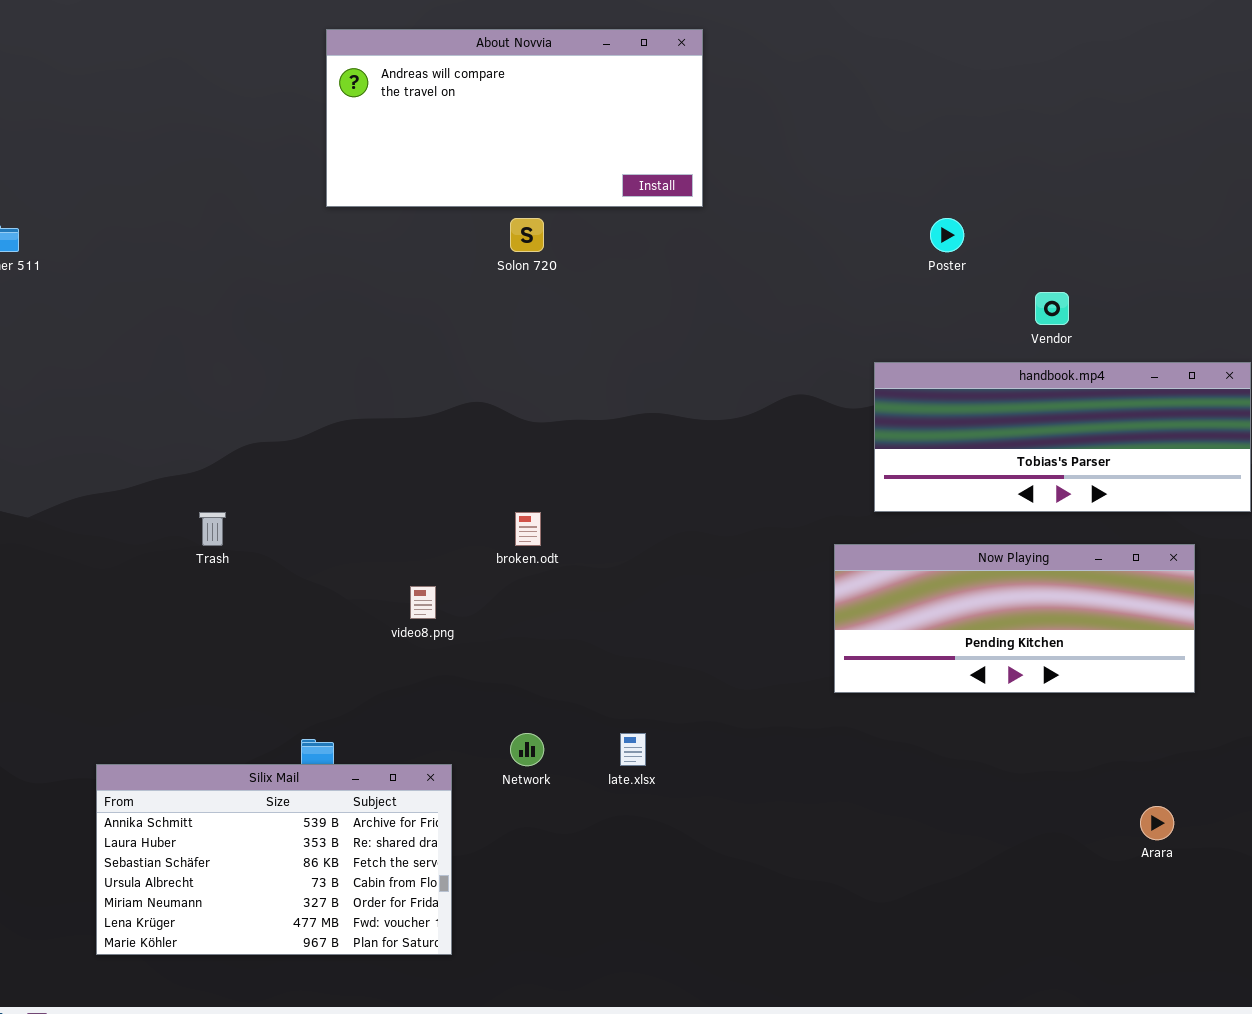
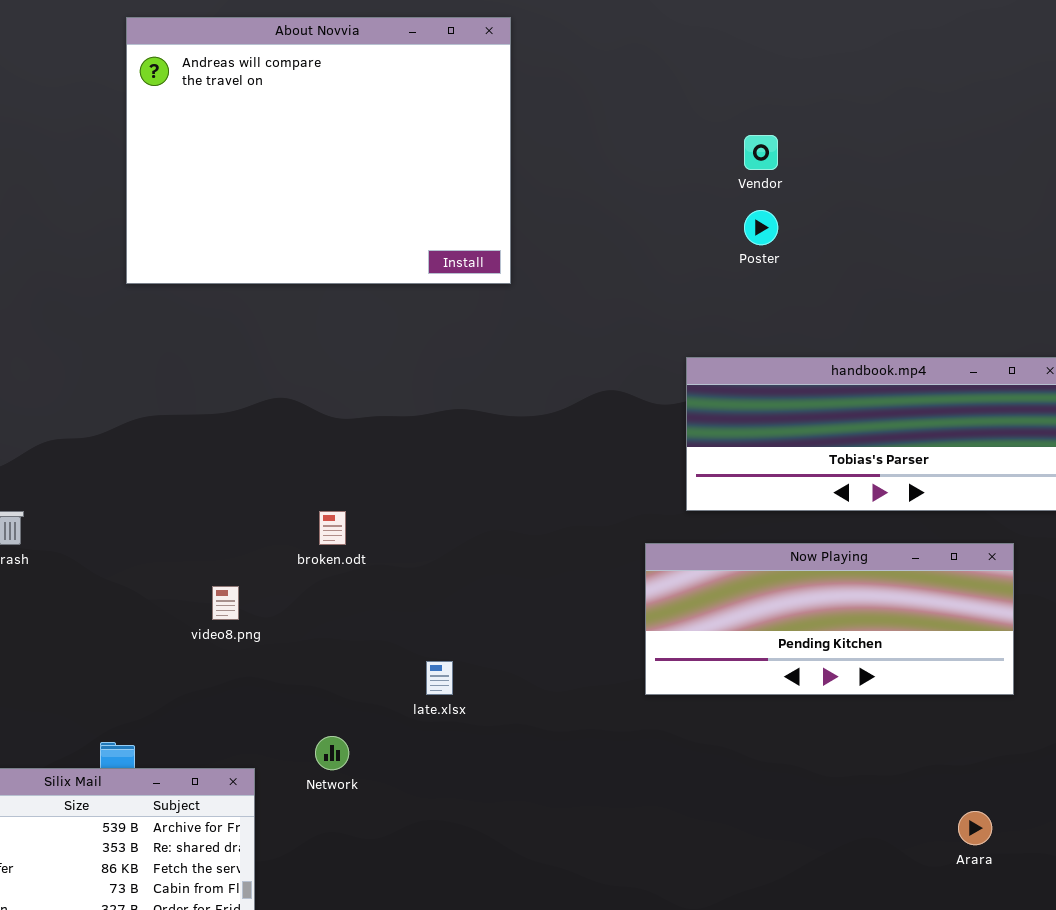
About Novvia: [326,29,703,207] -> [126,17,511,284], resized
Vendor: [1035,292,1069,325] -> [744,135,778,170], moved
late.xlsx: [620,733,646,766] -> [426,661,453,695], moved

